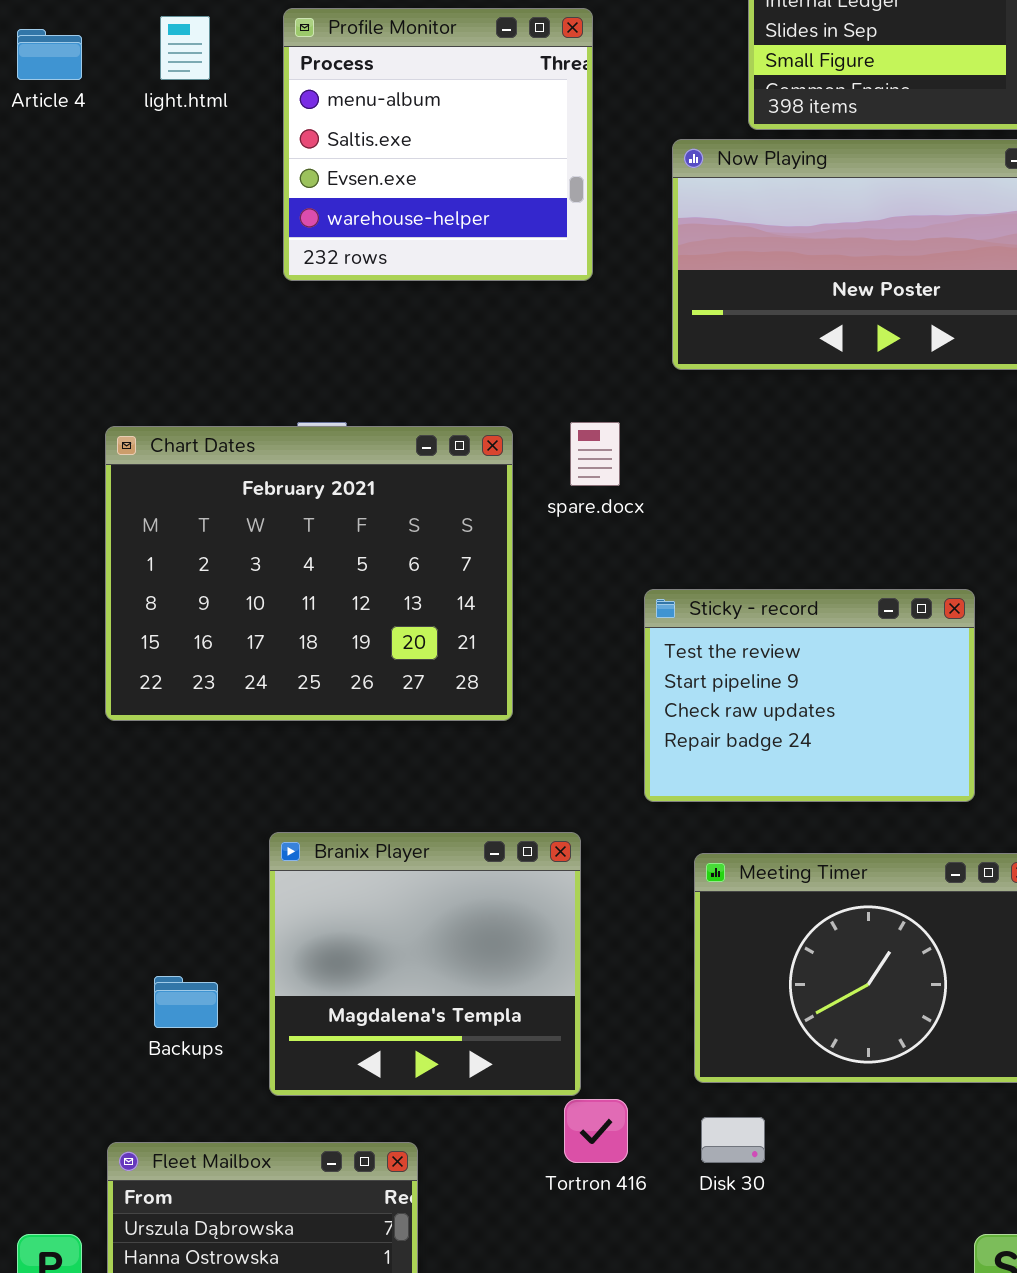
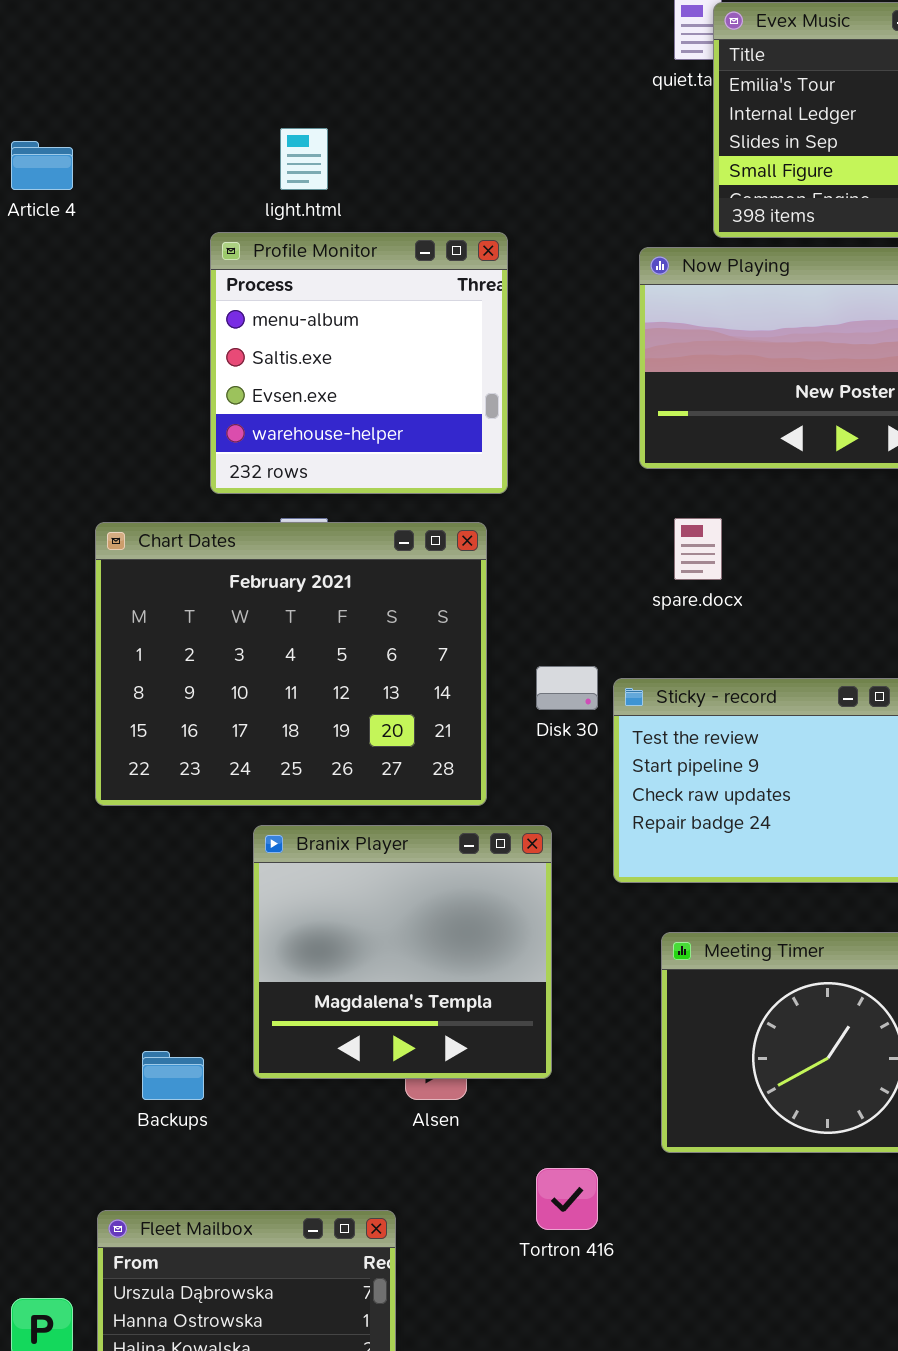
Profile Monitor: [283,8,593,281] -> [210,232,508,494], moved
light.html: [160,16,210,80] -> [280,128,328,190], moved
spare.docx: [570,422,620,486] -> [674,518,722,580], moved
Branix Player: [269,832,581,1096] -> [253,825,552,1079], moved
Disk 30: [701,1117,765,1163] -> [536,666,598,710], moved

